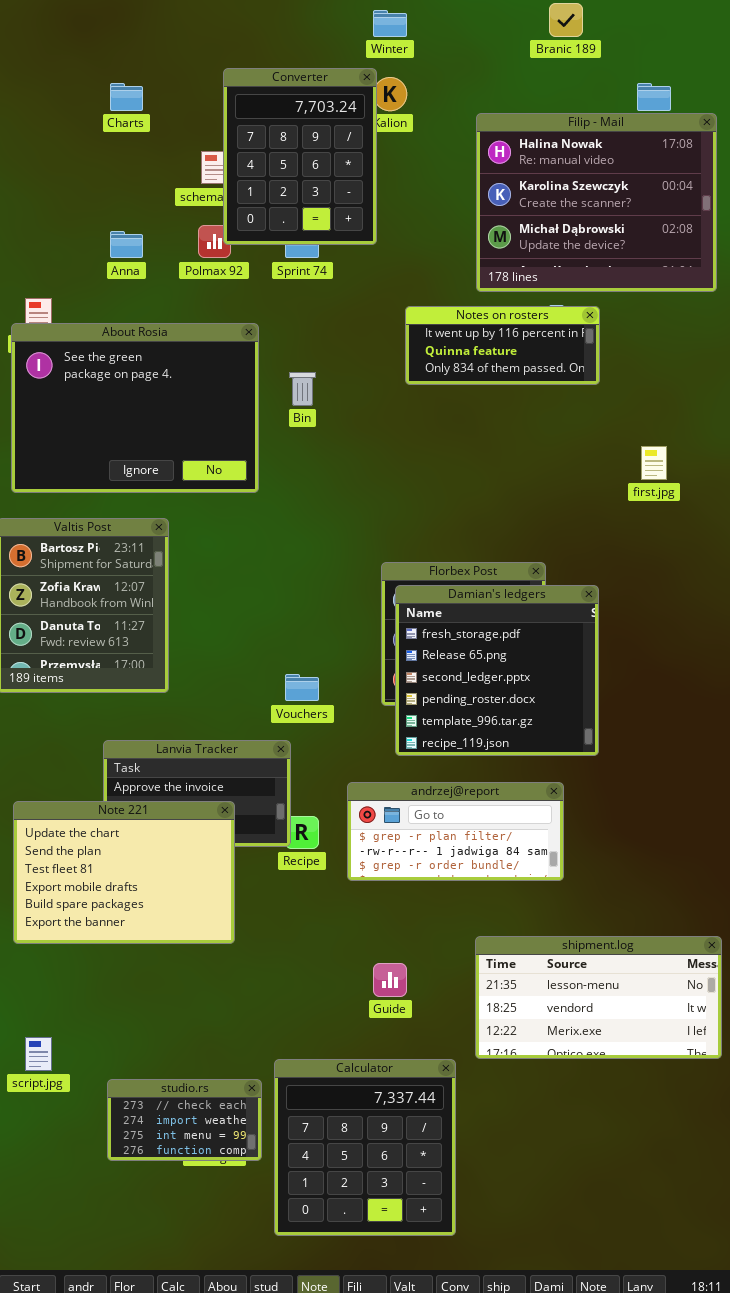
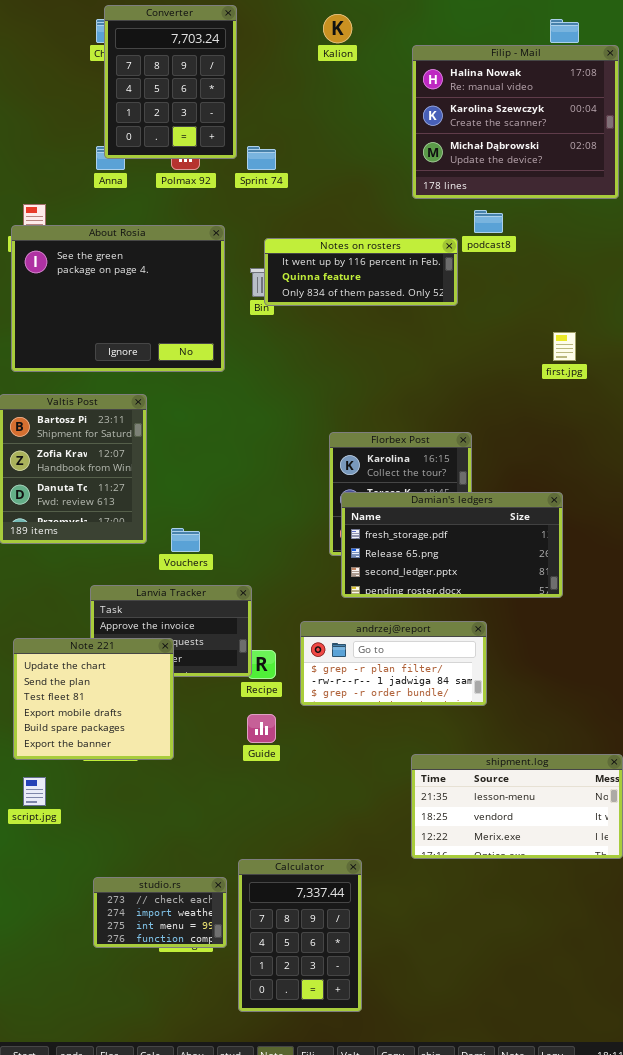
Converter: [223,68,377,245] -> [104,5,237,159], moved
Notes on rosters: [405,306,600,385] -> [264,238,458,306], moved, resized
Damian's ledgers: [395,585,599,756] -> [341,492,563,598], resized
Vouchers: [285,674,319,701] -> [171,528,200,552], moved
Note 221: [13,801,235,944] -> [13,638,174,760], resized
Guide: [373,963,407,997] -> [247,714,276,743], moved
script.jpg: [25,1037,52,1071] -> [23,777,46,806], moved
Calculator: [274,1059,456,1236] -> [238,859,362,1012], resized

